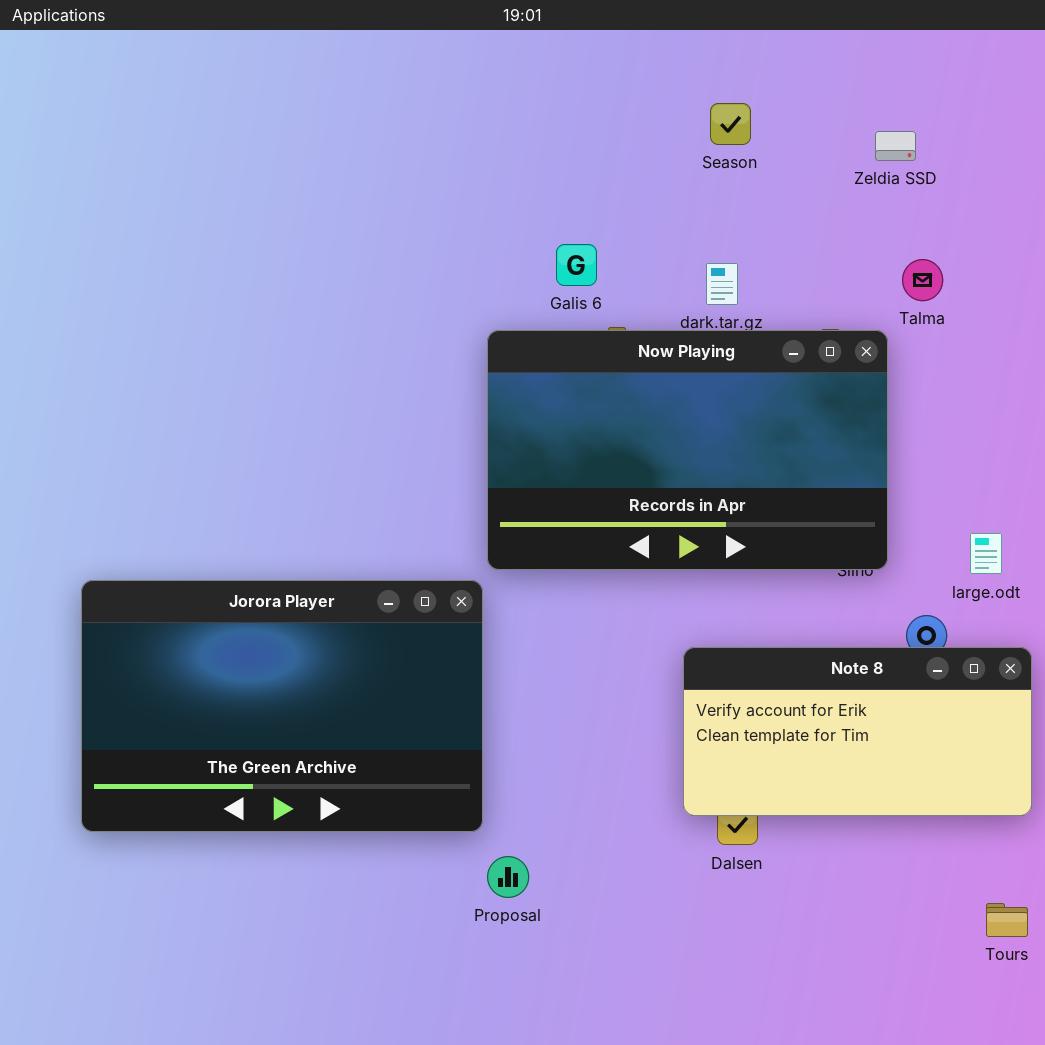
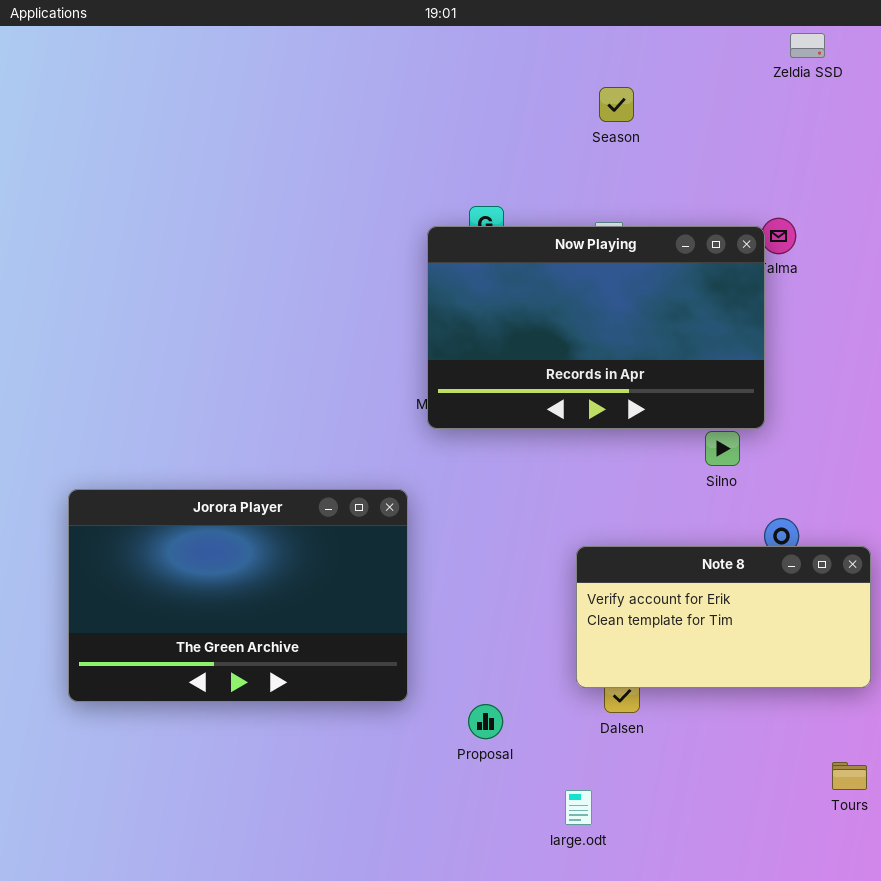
Zeldia SSD: [875,131,916,161] -> [790,33,825,58], moved
Now Playing: [487,330,888,570] -> [427,226,765,429], moved
large.odt: [970,533,1002,574] -> [565,790,592,825], moved
Proposal: [487,856,529,898] -> [468,704,503,739], moved

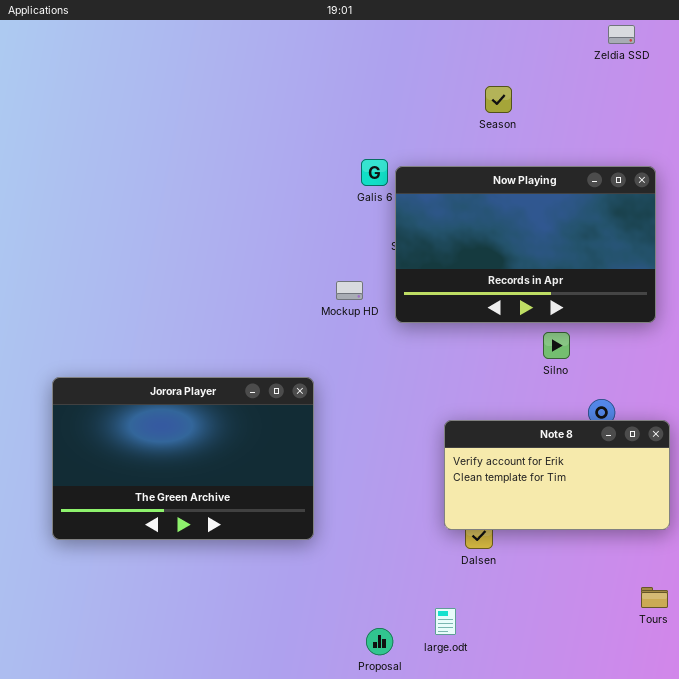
Season: [599,87,634,122] -> [485,86,512,113], moved
Now Playing: [427,226,765,429] -> [395,166,656,323], moved
Proposal: [468,704,503,739] -> [366,628,393,655], moved

